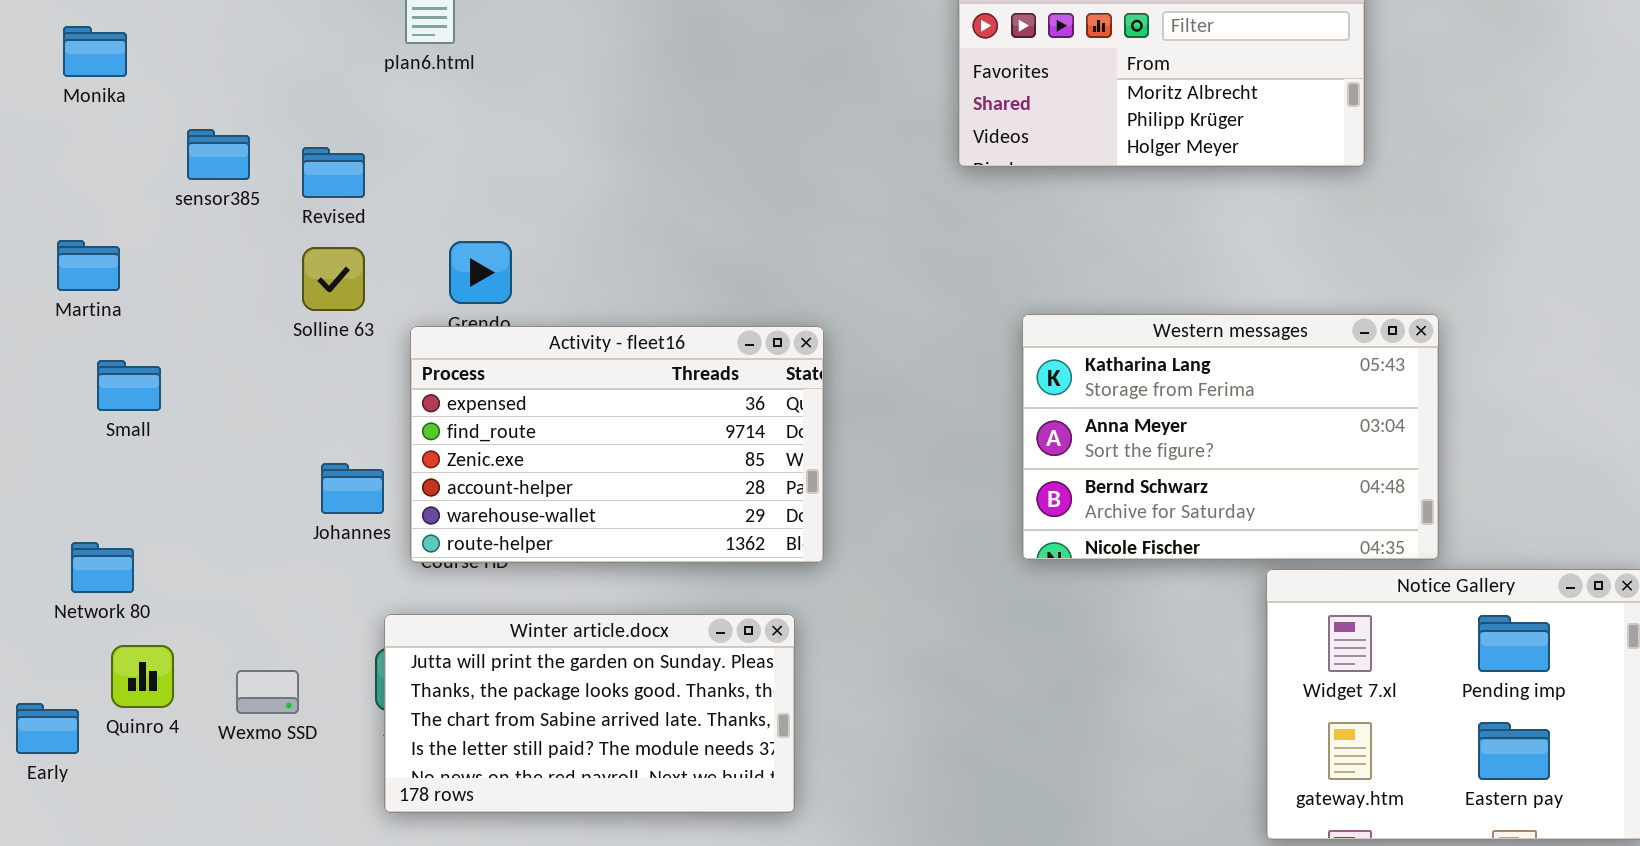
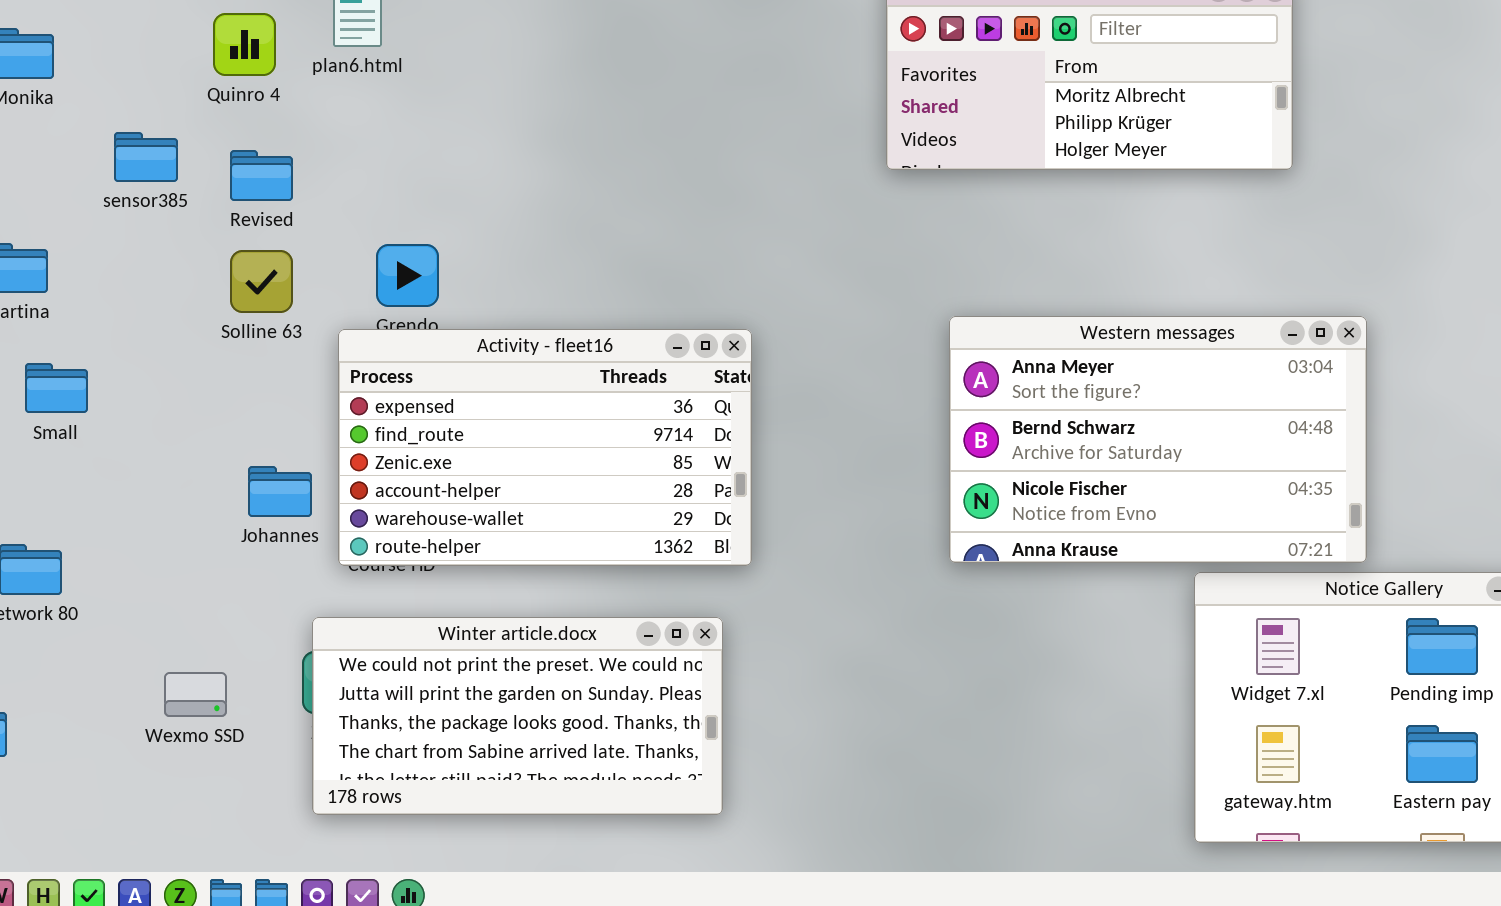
Western messages: [1022,314,1439,560] -> [949,316,1367,563], scrolled down 1 row
Winter article.docx: [384,614,795,813] -> [312,617,723,815], scrolled up 1 row
Quinro 4: [111,645,174,708] -> [213,13,276,76], moved

